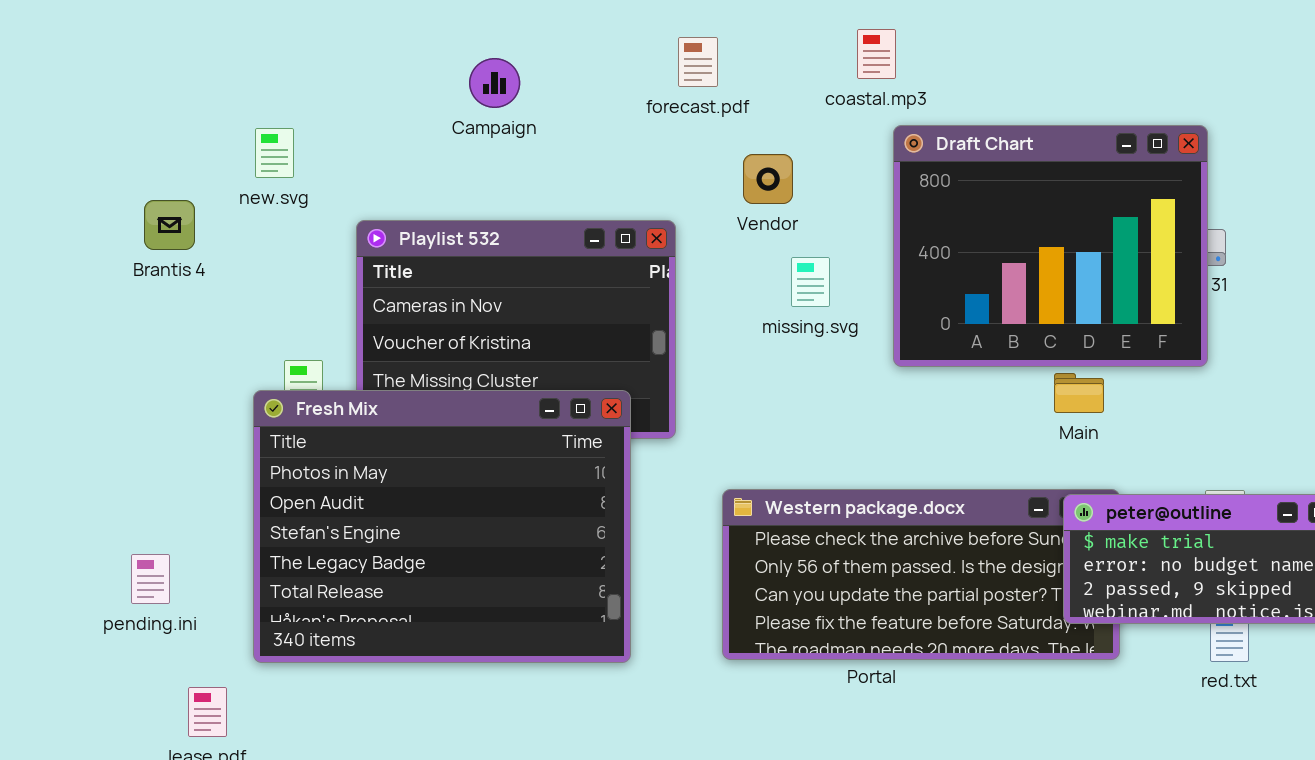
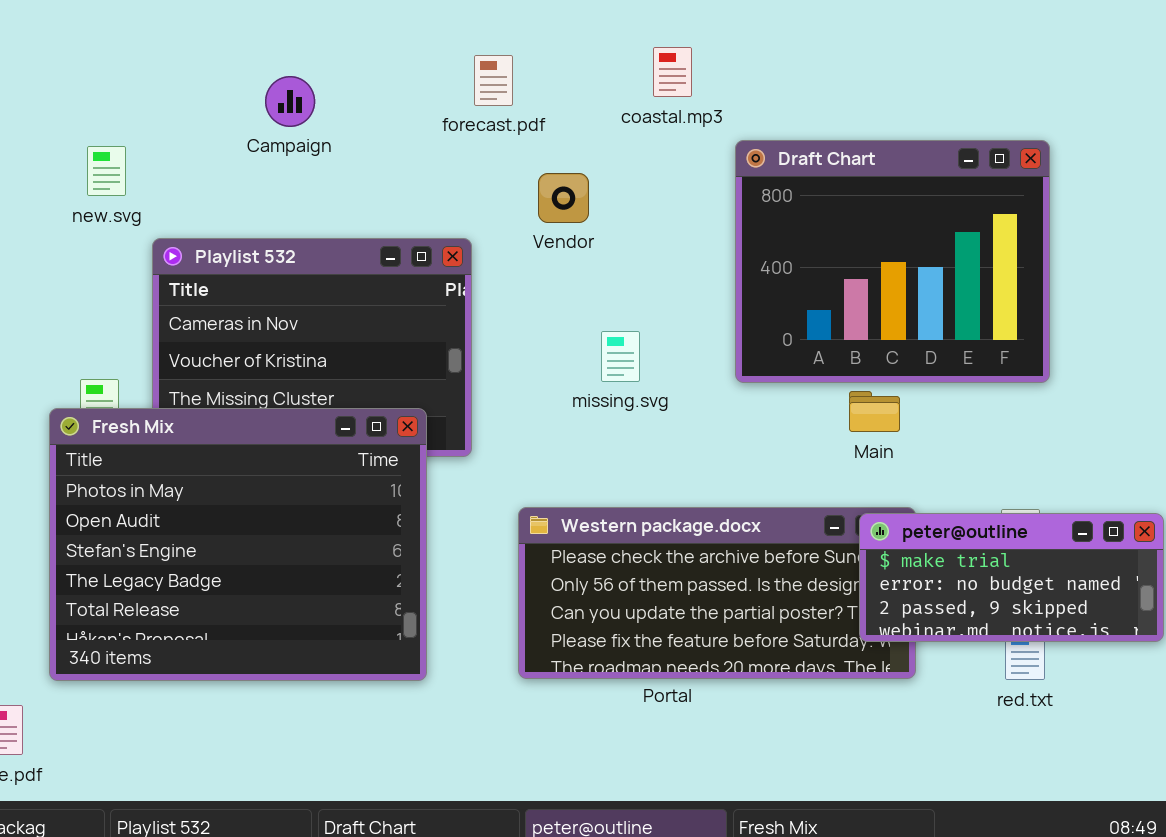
Draft Chart: [893,125,1208,367] -> [735,140,1050,383], moved
new.svg: [255,128,294,178] -> [87,146,126,196], moved
missing.svg: [791,257,830,307] -> [601,331,640,382], moved

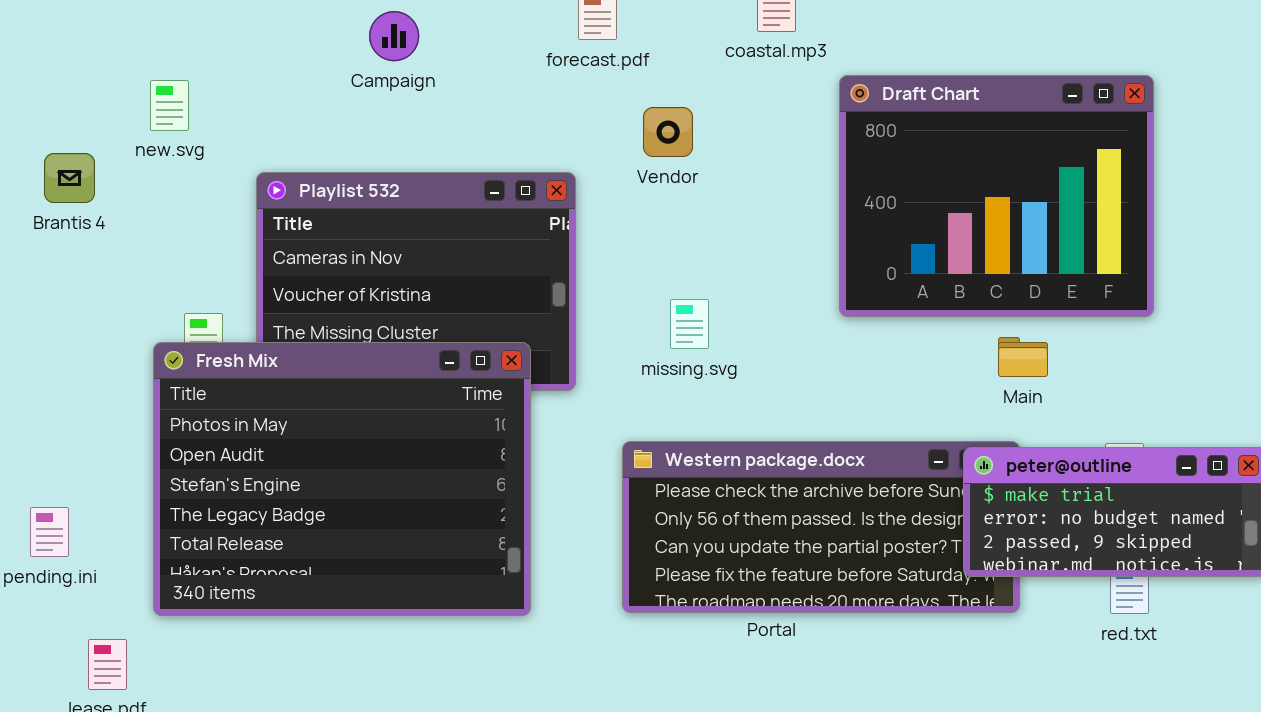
new.svg: [87,146,126,196] -> [150,80,189,131], moved
missing.svg: [601,331,640,382] -> [670,299,709,349], moved
Main: [849,391,900,432] -> [998,337,1048,377], moved

